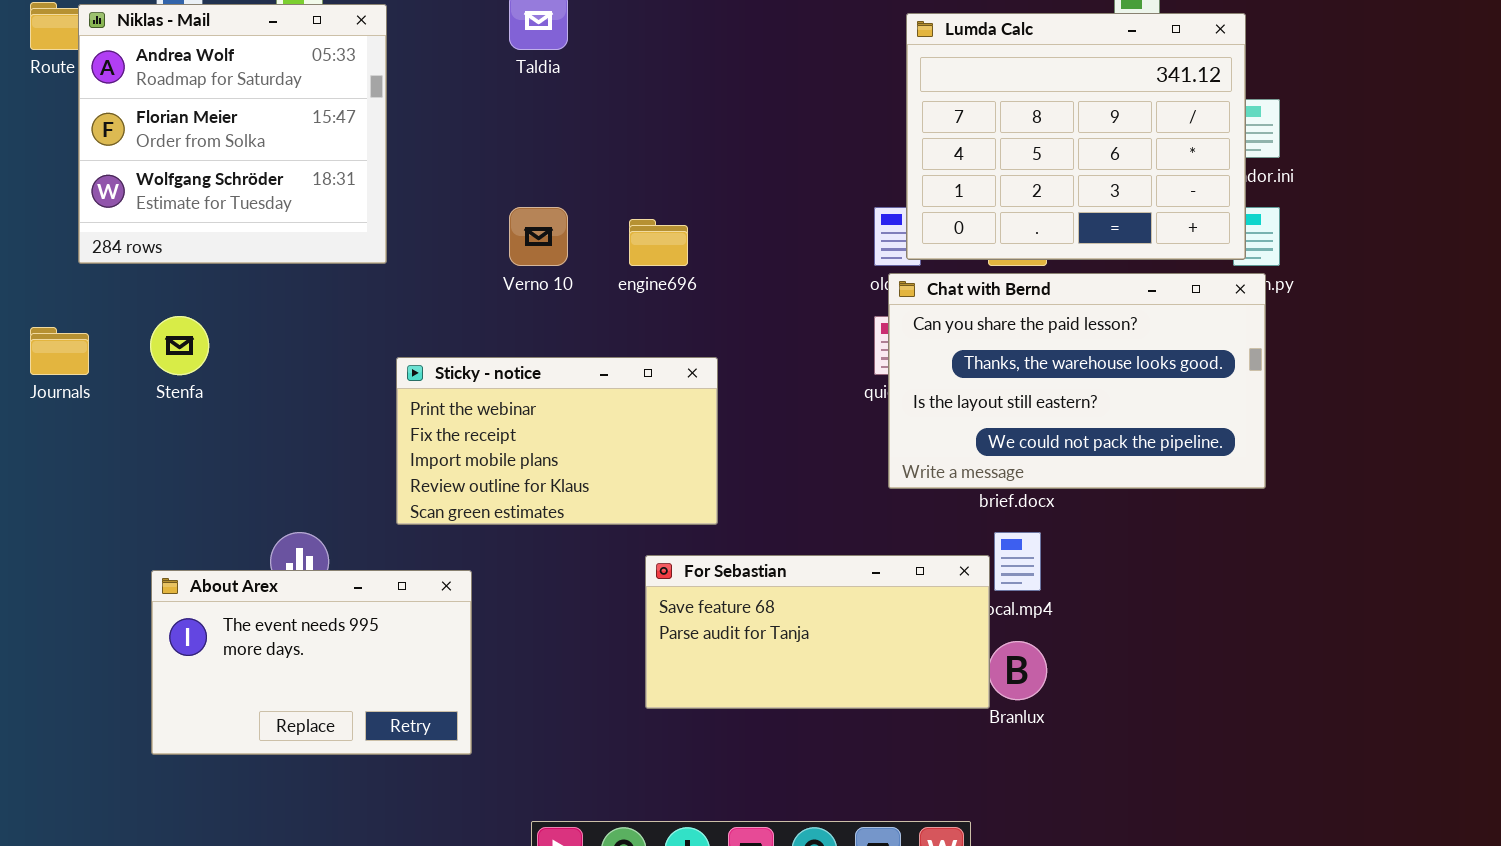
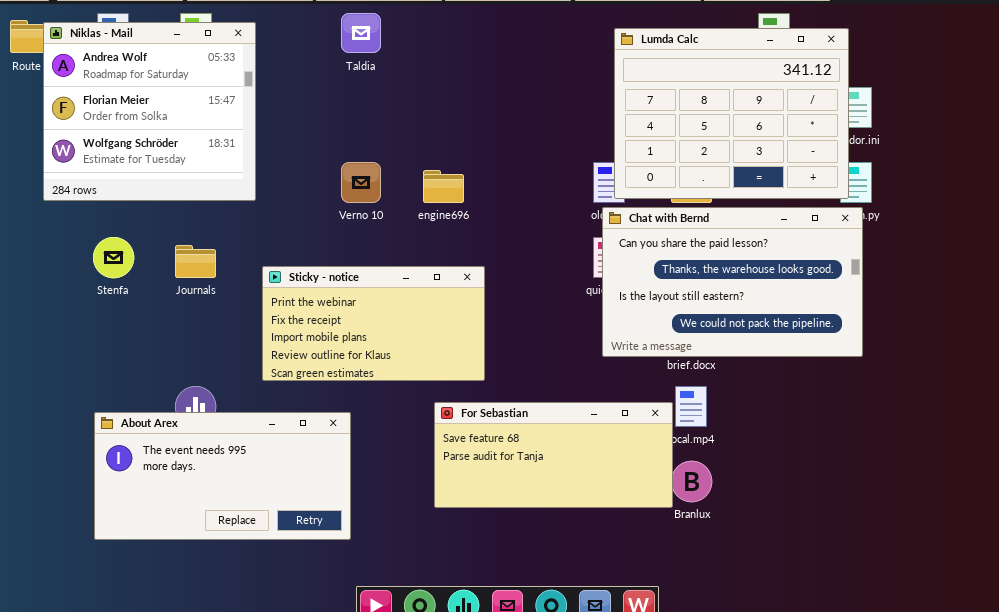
Journals: [30,327,89,375] -> [175,245,216,278], moved
About Arex: [151,570,472,755] -> [94,412,351,540], resized

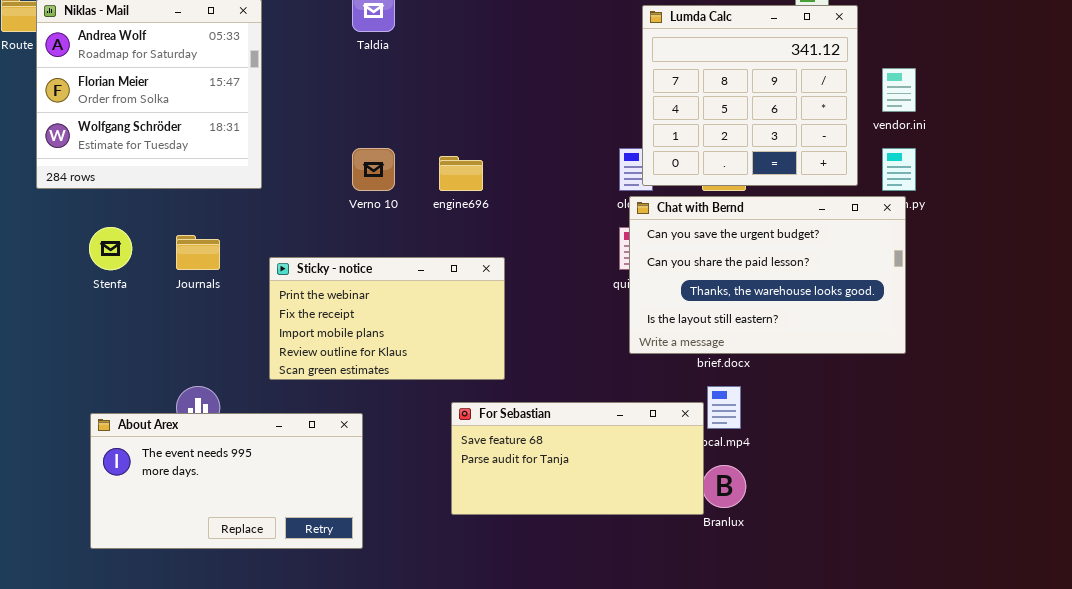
Lumda Calc: [614,28,849,199] -> [642,5,858,186], resized
Chat with Bernd: [602,207,863,357] -> [629,196,906,354], scrolled up 1 row

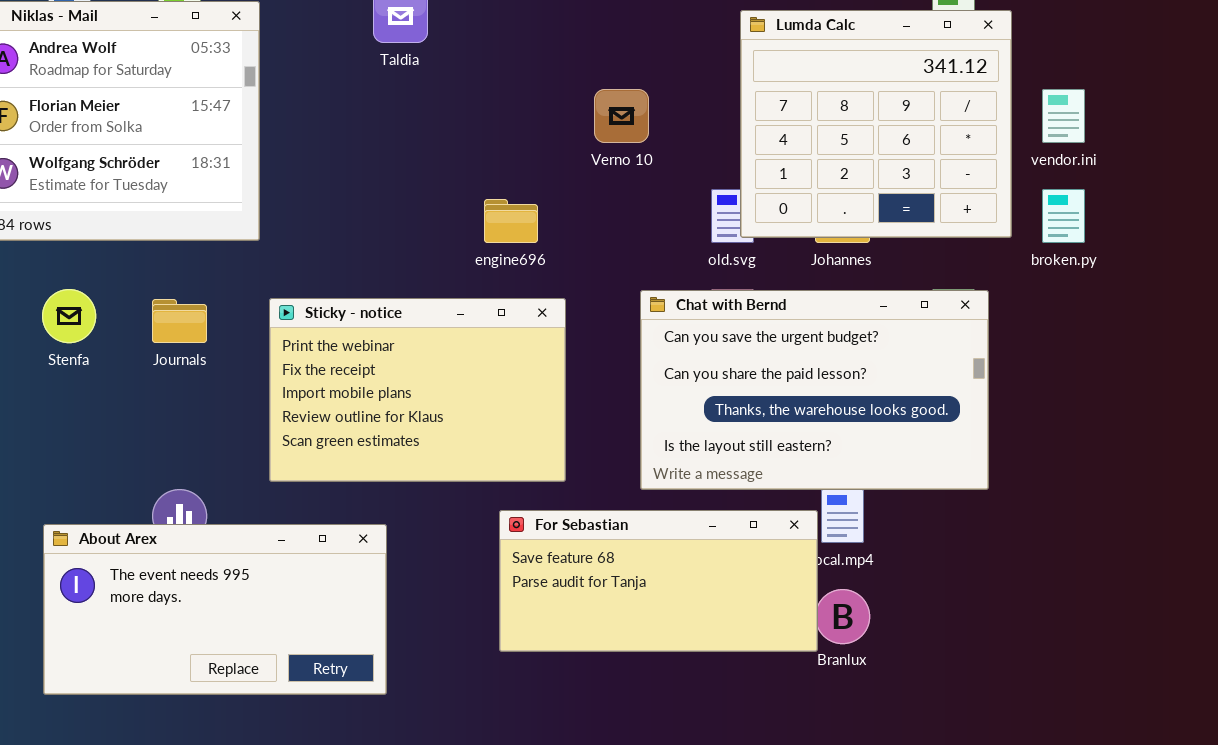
Verno 10: [352,148,395,191] -> [594,89,649,143], moved
Chat with Bernd: [629,196,906,354] -> [640,290,989,490], moved
Sticky - notice: [269,257,505,380] -> [269,298,566,482], resized

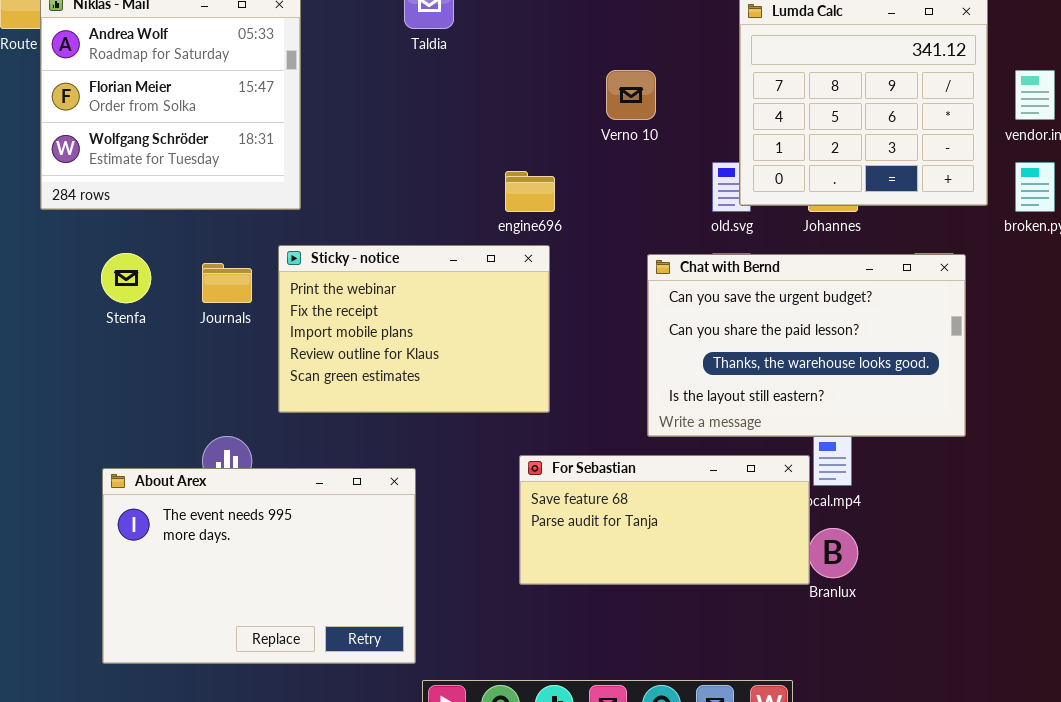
Sticky - notice: [269,298,566,482] -> [278,245,550,413], moved
About Arex: [43,524,387,695] -> [102,468,416,664], resized

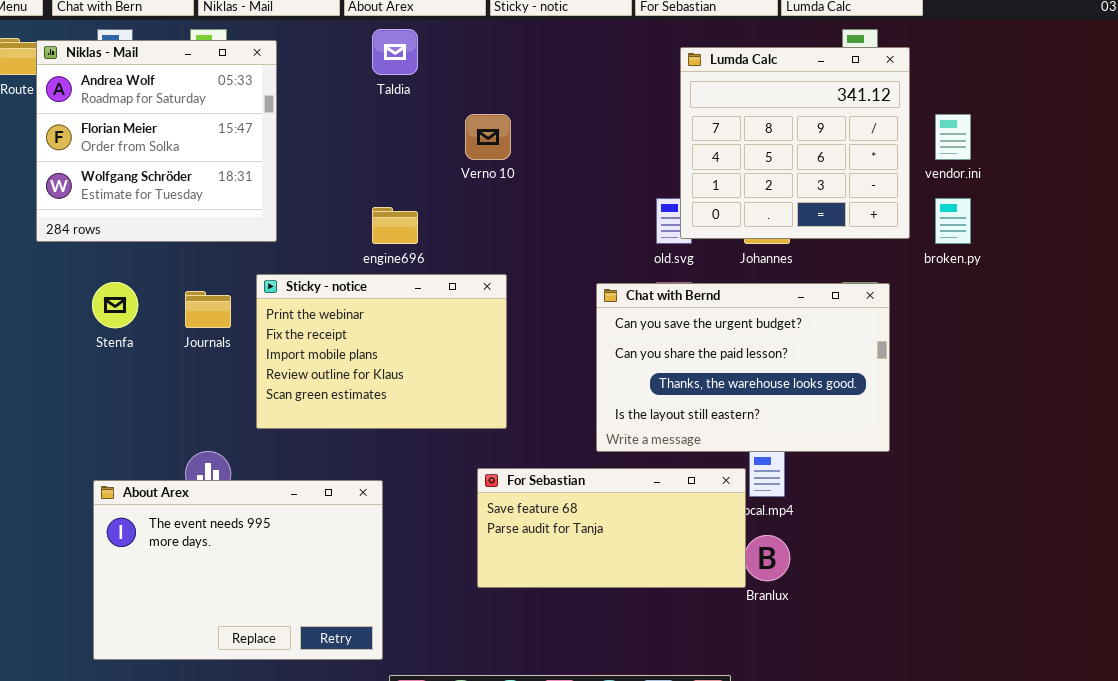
Verno 10: [606,70,656,120] -> [465,114,511,160], moved
engine696: [505,171,555,212] -> [372,207,418,244], moved

